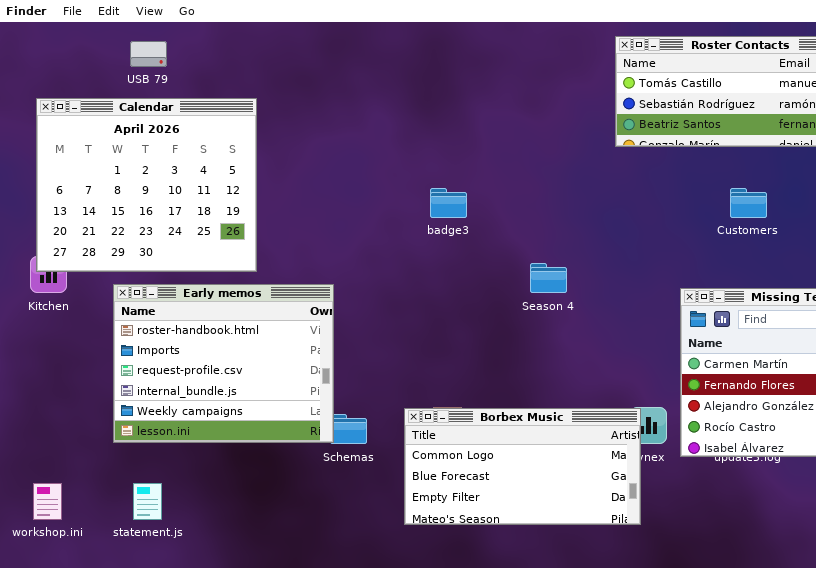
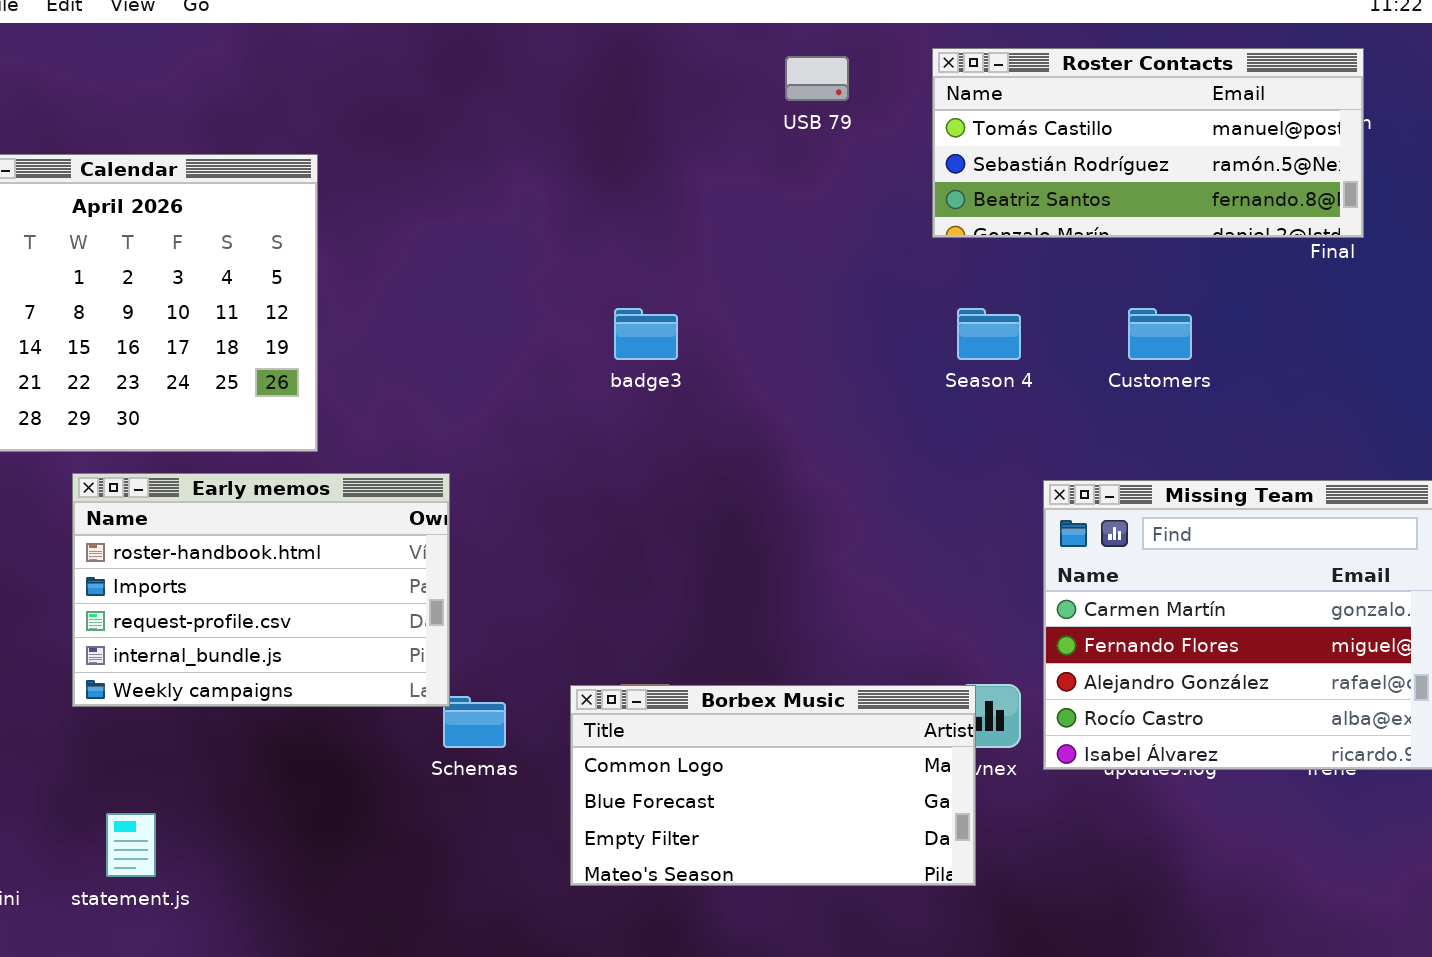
USB 79: [130,41,167,67] -> [785,56,849,101], moved
Season 4: [530,263,567,293] -> [957,308,1021,360], moved
Early memos: [113,284,334,443] -> [72,473,450,707], resized

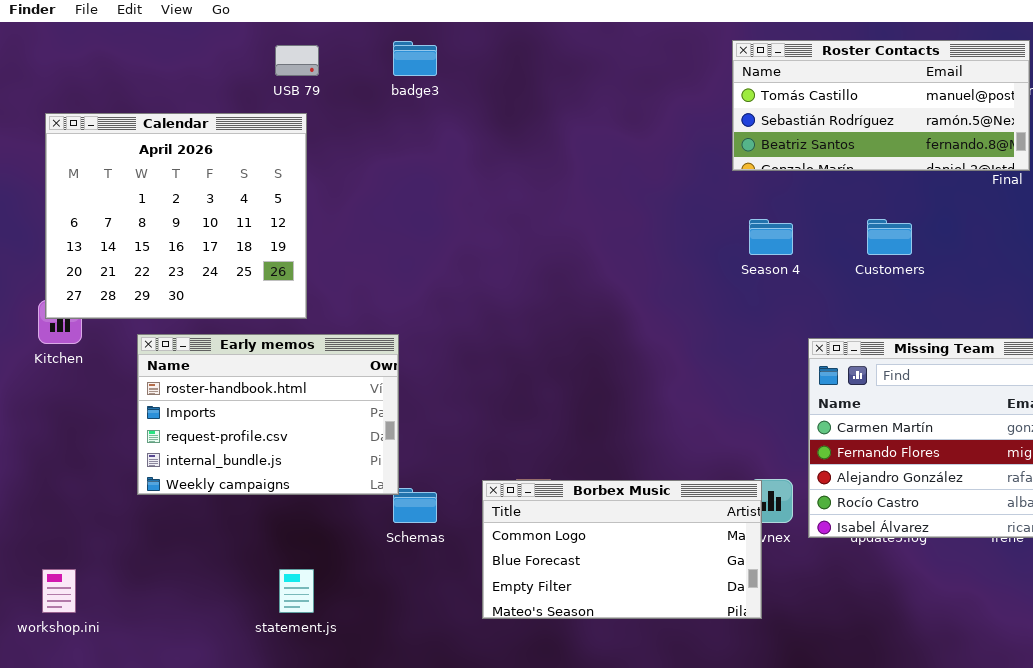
USB 79: [785,56,849,101] -> [275,45,319,76], moved
badge3: [614,308,678,360] -> [393,41,437,76], moved
statement.js: [106,813,156,877] -> [279,569,314,613], moved

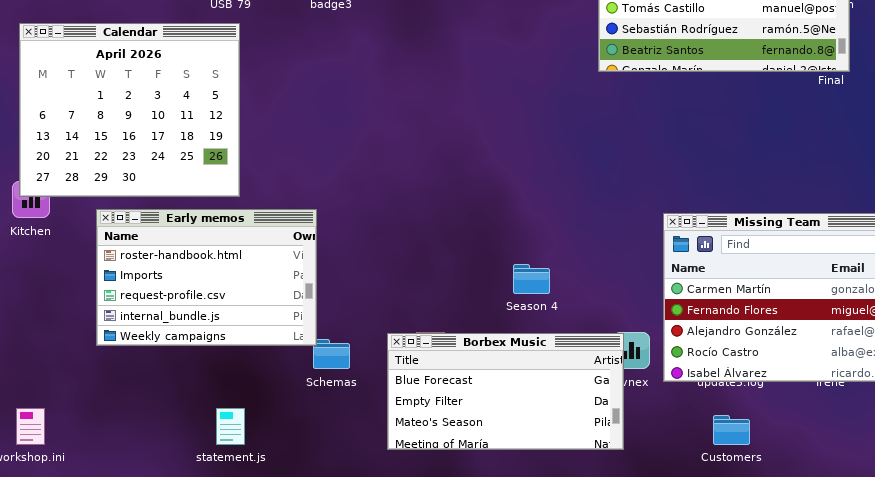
Season 4: [749,219,793,255] -> [513,264,550,294], moved
Customers: [867,219,912,255] -> [713,415,750,445], moved
Borbex Music: [482,480,762,619] -> [387,333,624,450], scrolled down 1 row

